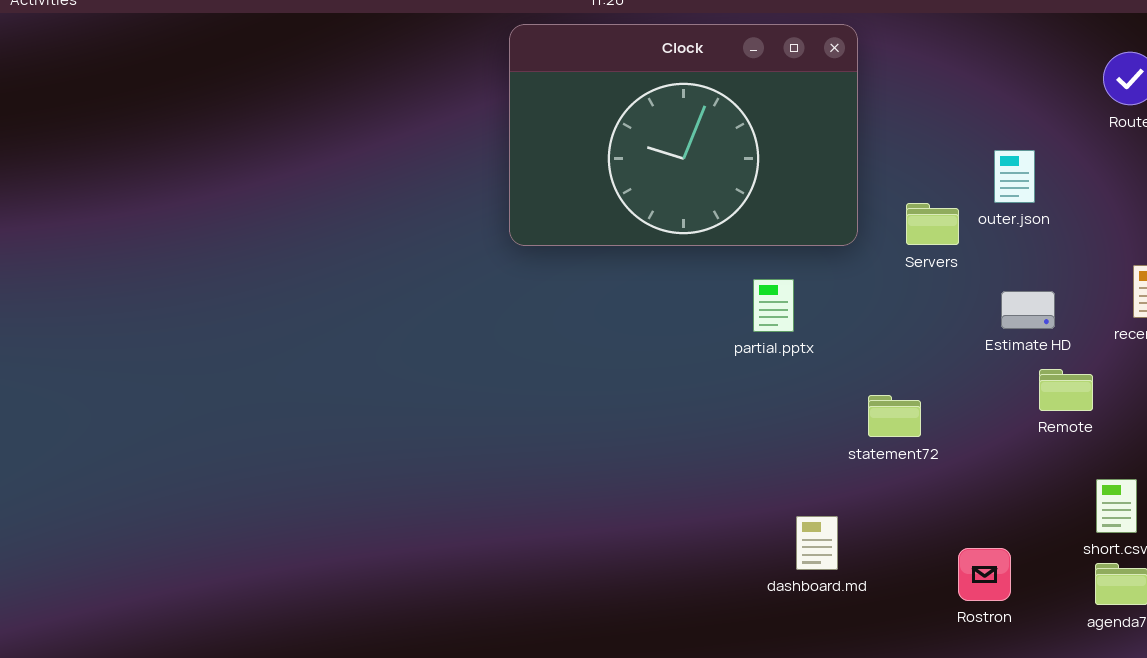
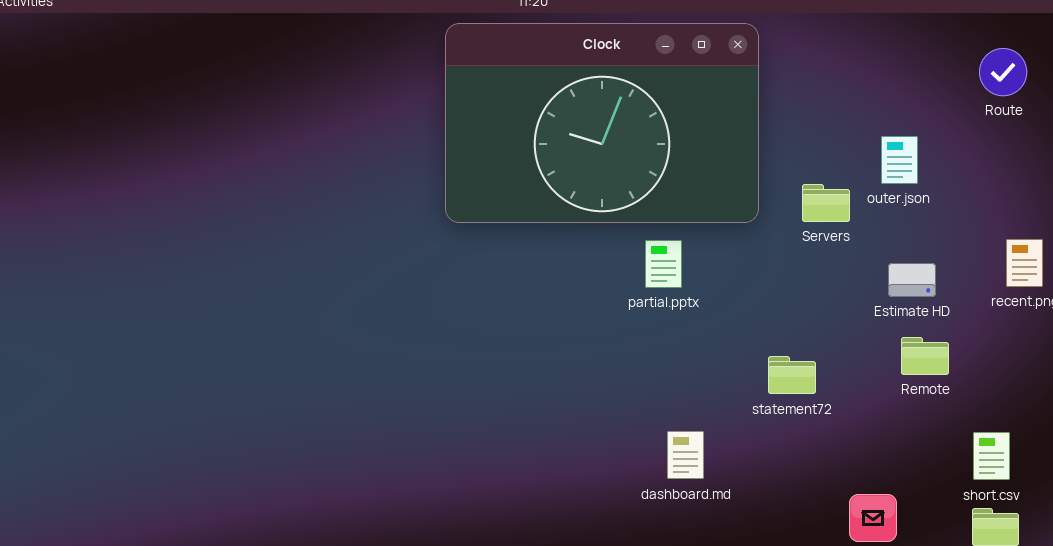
partial.pptx: [753,279,794,332] -> [645,240,682,288], moved
Remote: [1039,369,1093,411] -> [901,337,949,375], moved
dashboard.md: [796,516,838,570] -> [667,431,704,479], moved

